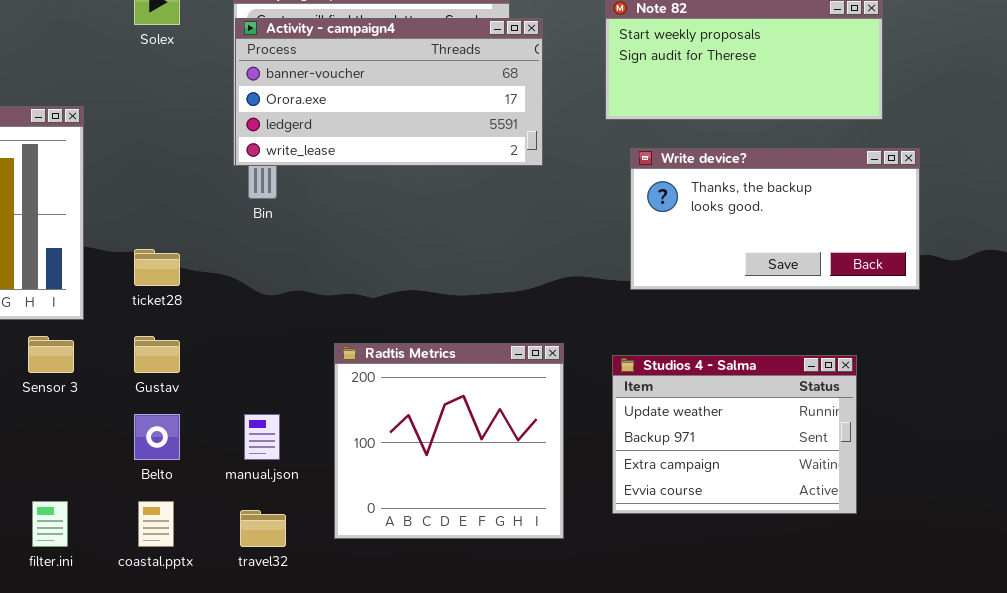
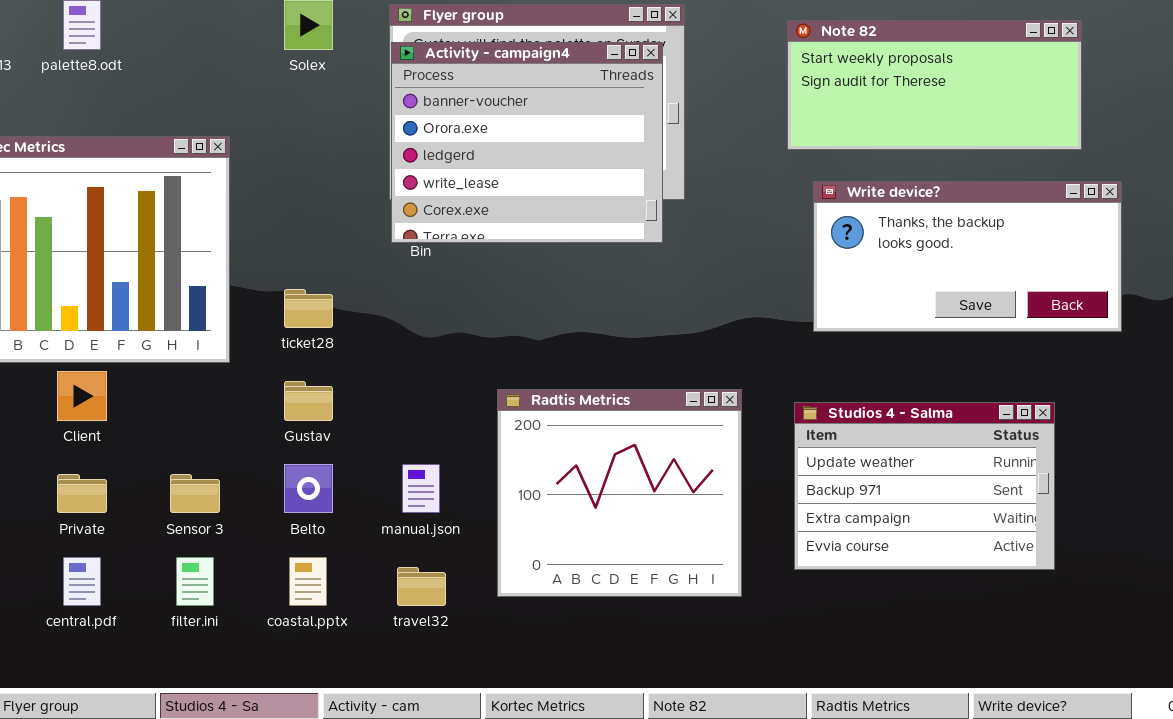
Activity - campaign4: [235,18,543,166] -> [391,42,663,243], resized
Sensor 3: [28,336,74,373] -> [170,474,220,513], moved

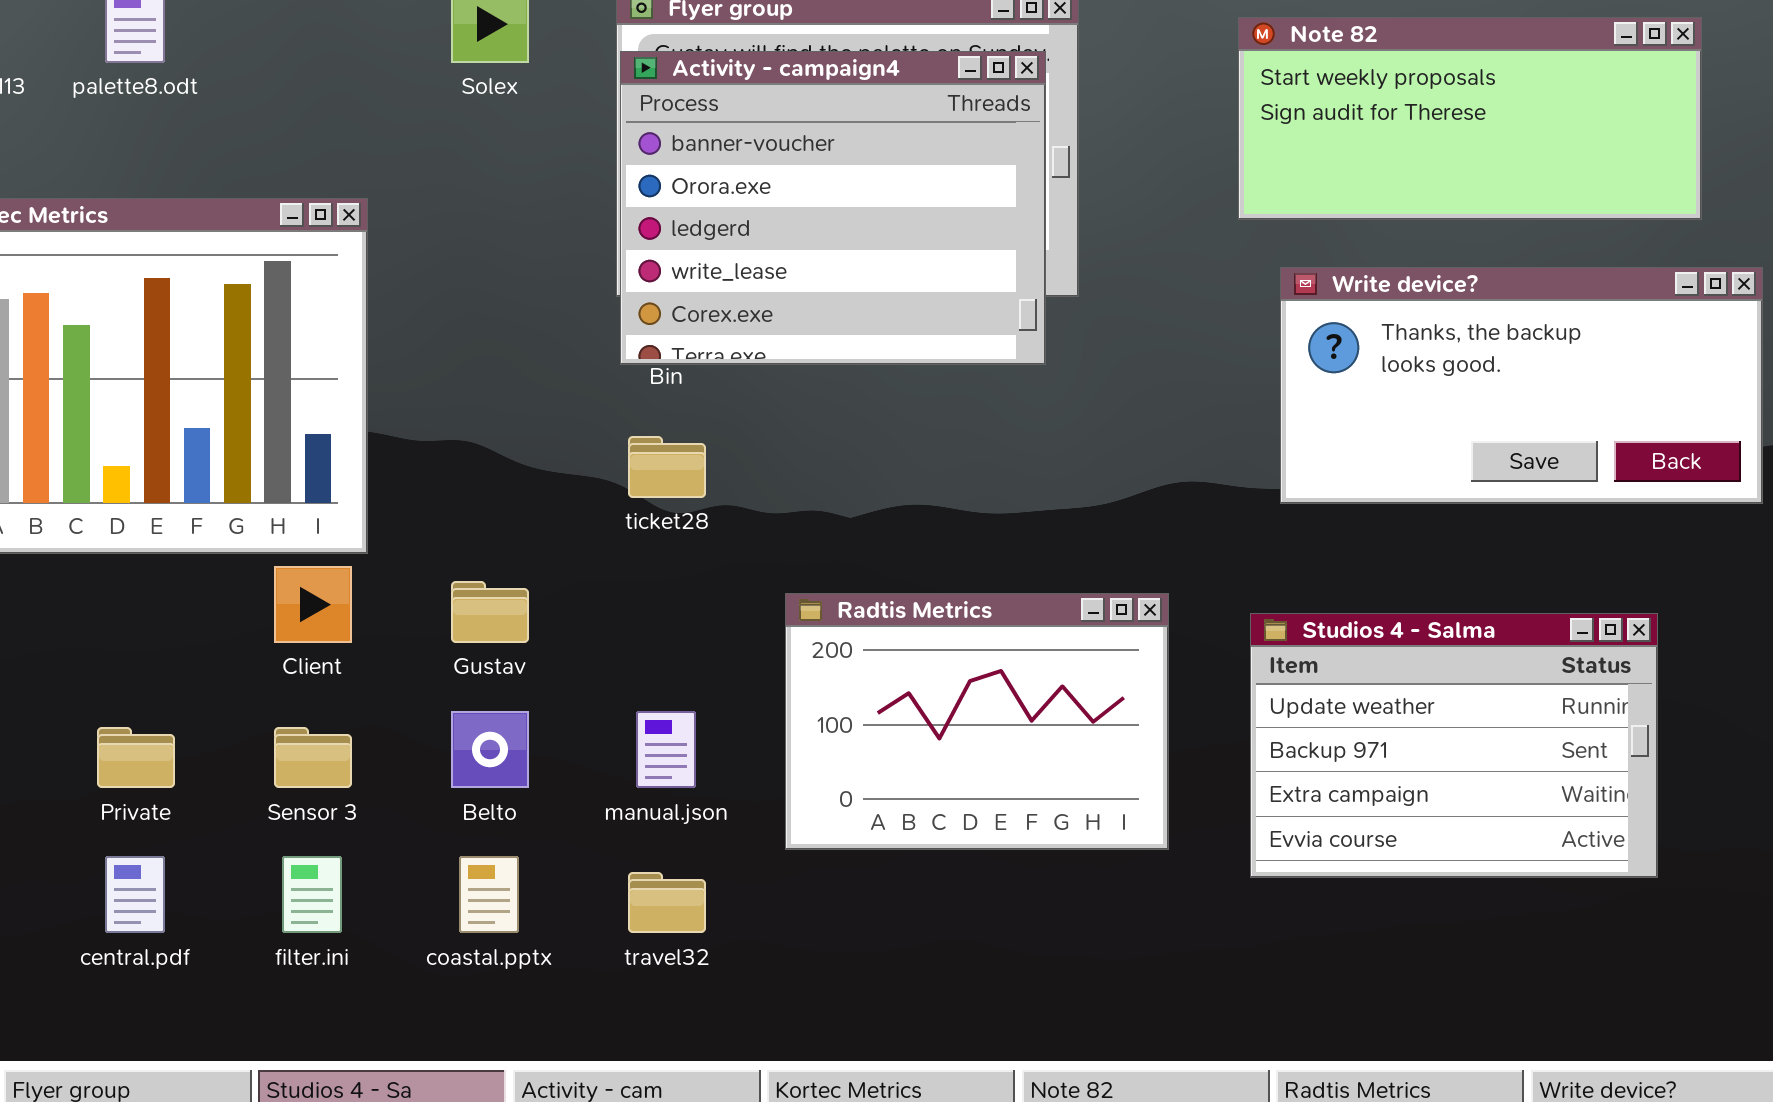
ticket28: [284,289,333,328] -> [628,436,706,498], moved
Client: [57,371,107,421] -> [274,566,352,643], moved
Radtis Metrics: [497,389,742,597] -> [785,593,1169,850], resized

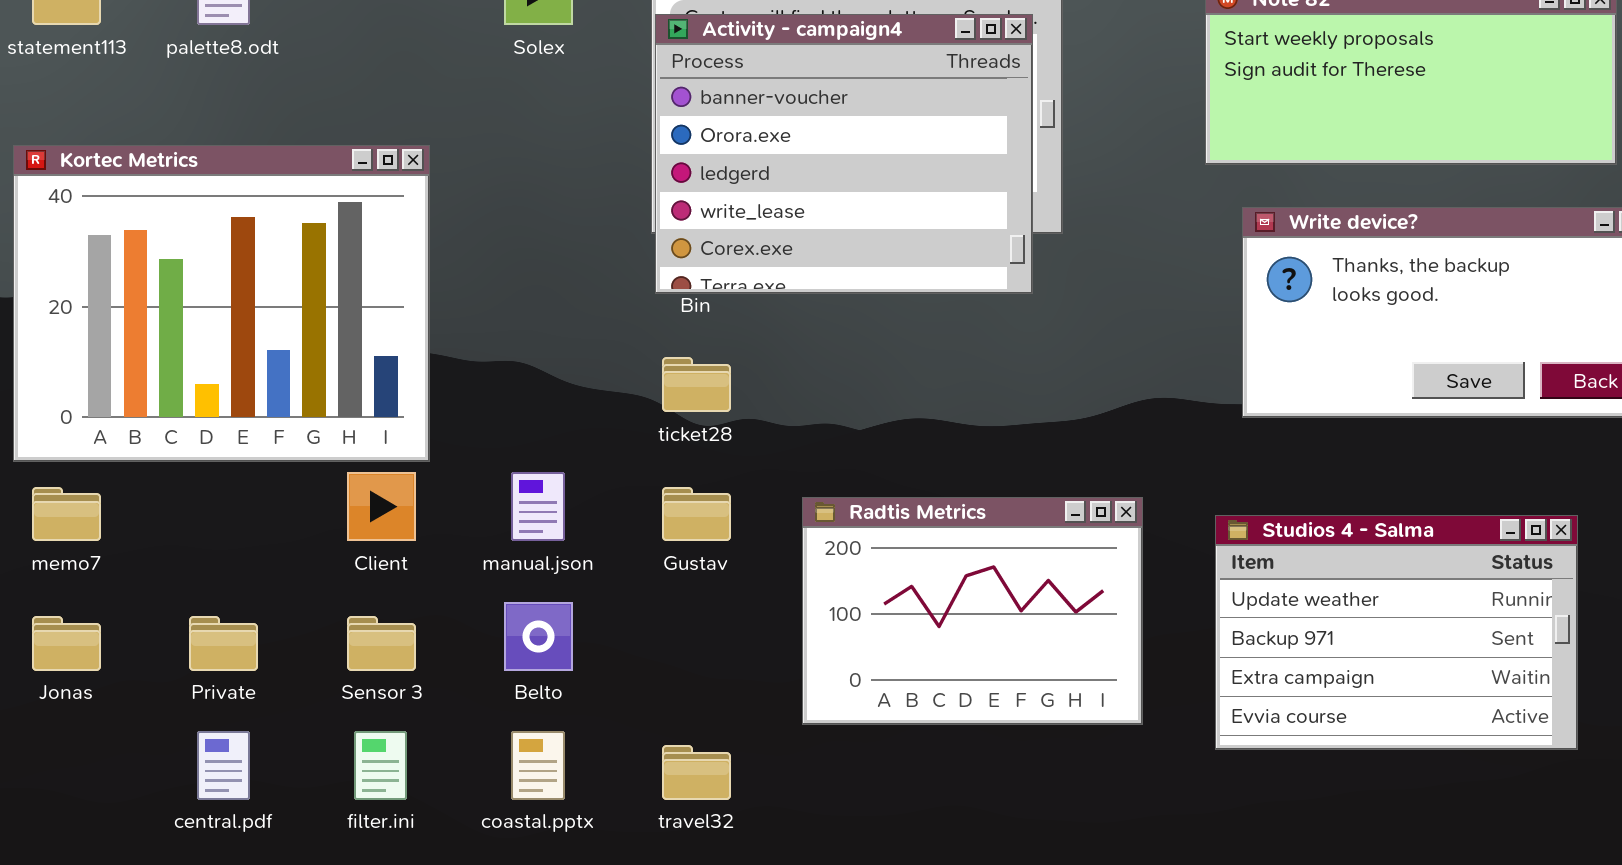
Gustav: [451,581,529,643] -> [662,487,731,541], moved
manual.json: [636,711,696,788] -> [511,472,565,541], moved

